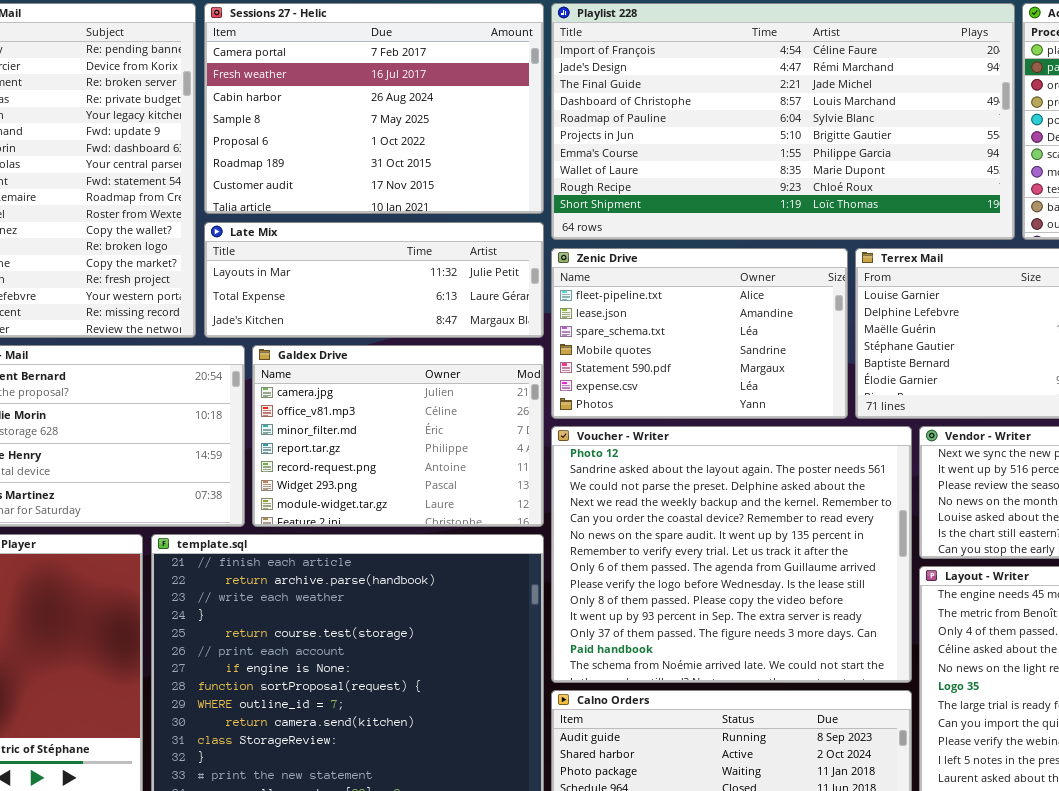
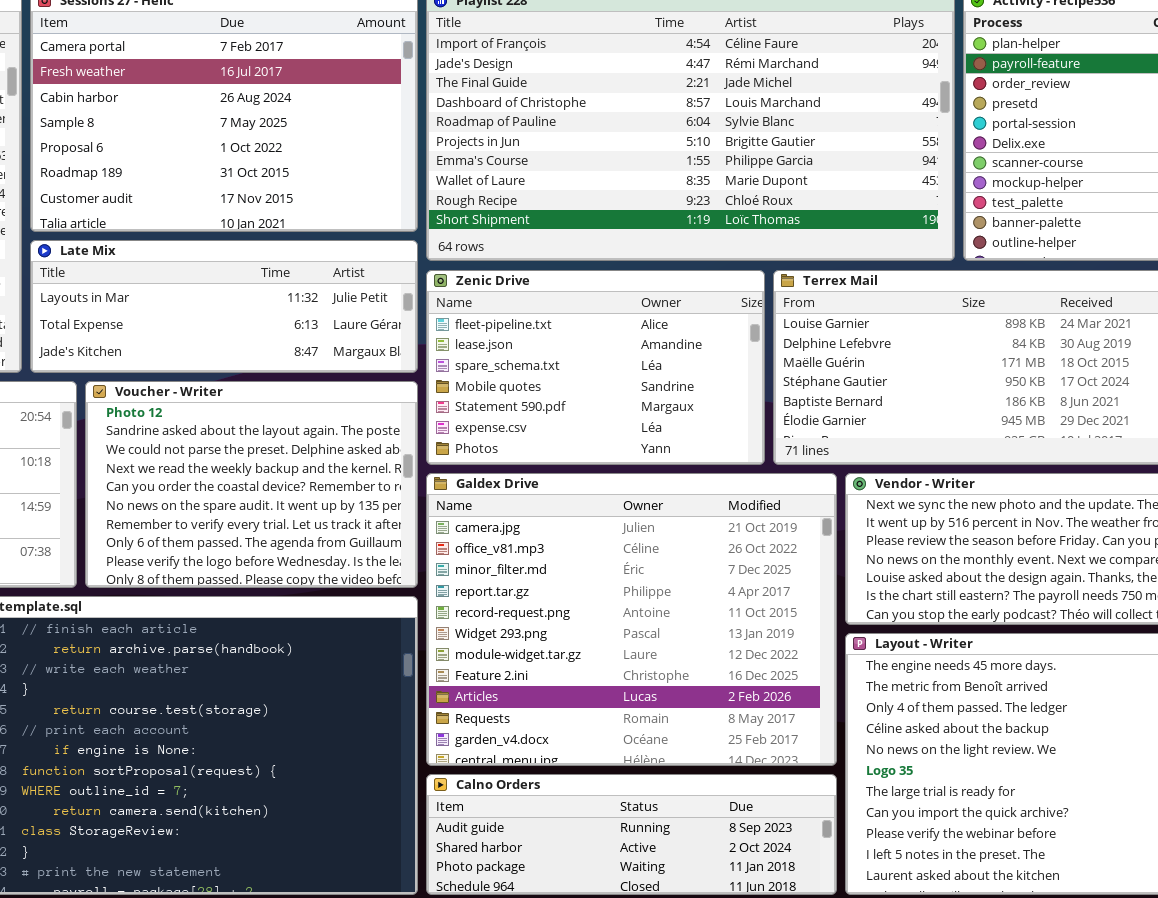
Galdex Drive: [252,345,544,527] -> [426,473,837,766], moved, resized
Voucher - Writer: [551,426,912,683] -> [85,381,418,588], moved, resized

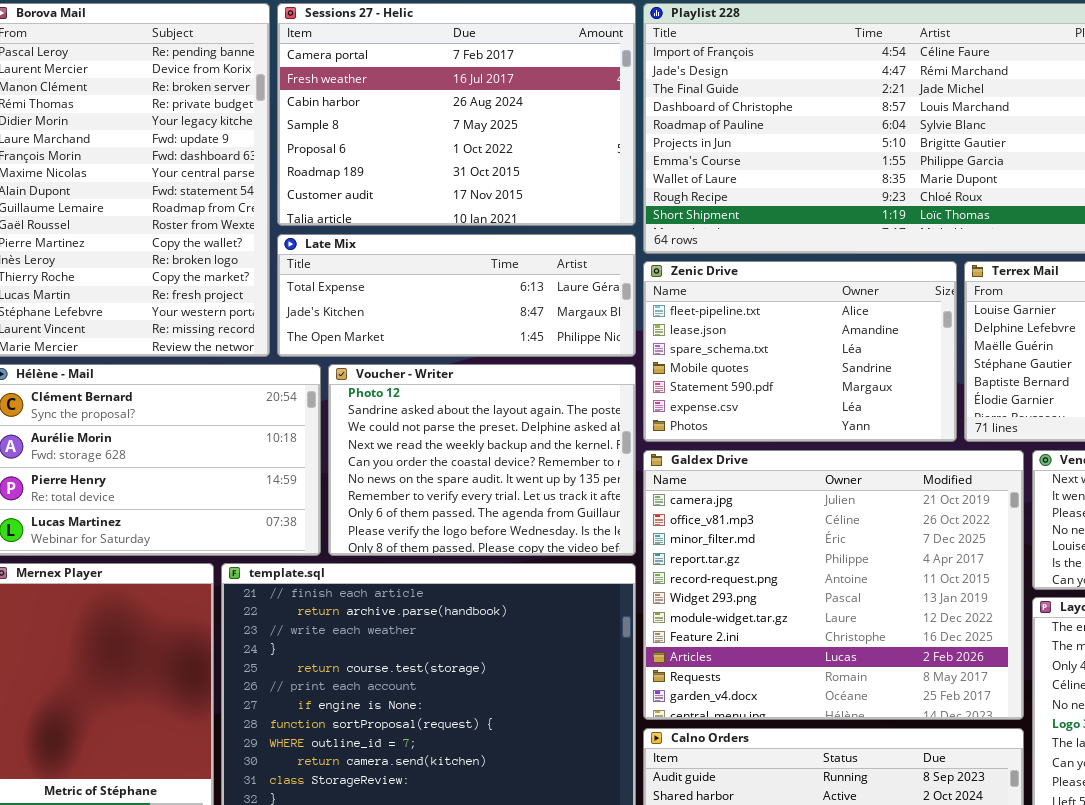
Late Mix: [30,240,418,373] -> [277,234,636,357], scrolled down 1 row

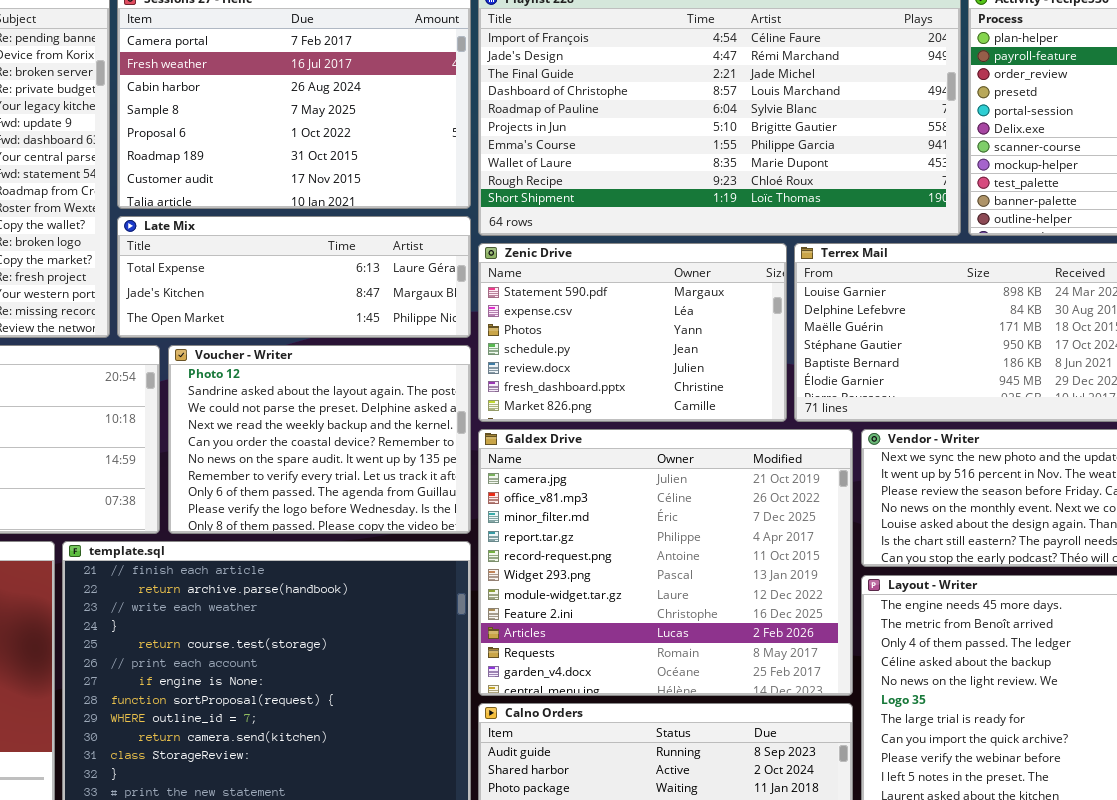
Zenic Drive: [643,261,957,442] -> [478,243,787,422], scrolled down 4 rows

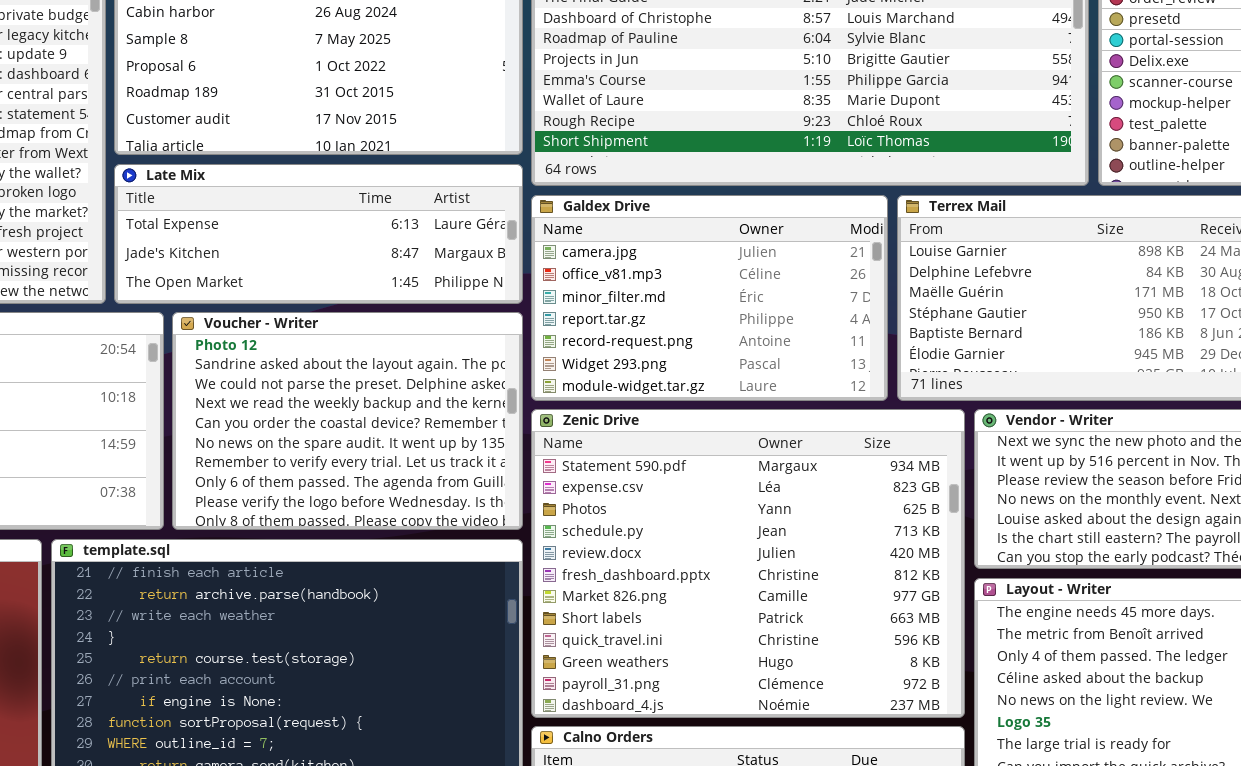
Zenic Drive: [478,243,787,422] -> [531,409,965,718], moved, resized
Galdex Drive: [478,429,853,696] -> [531,195,888,401], moved, resized

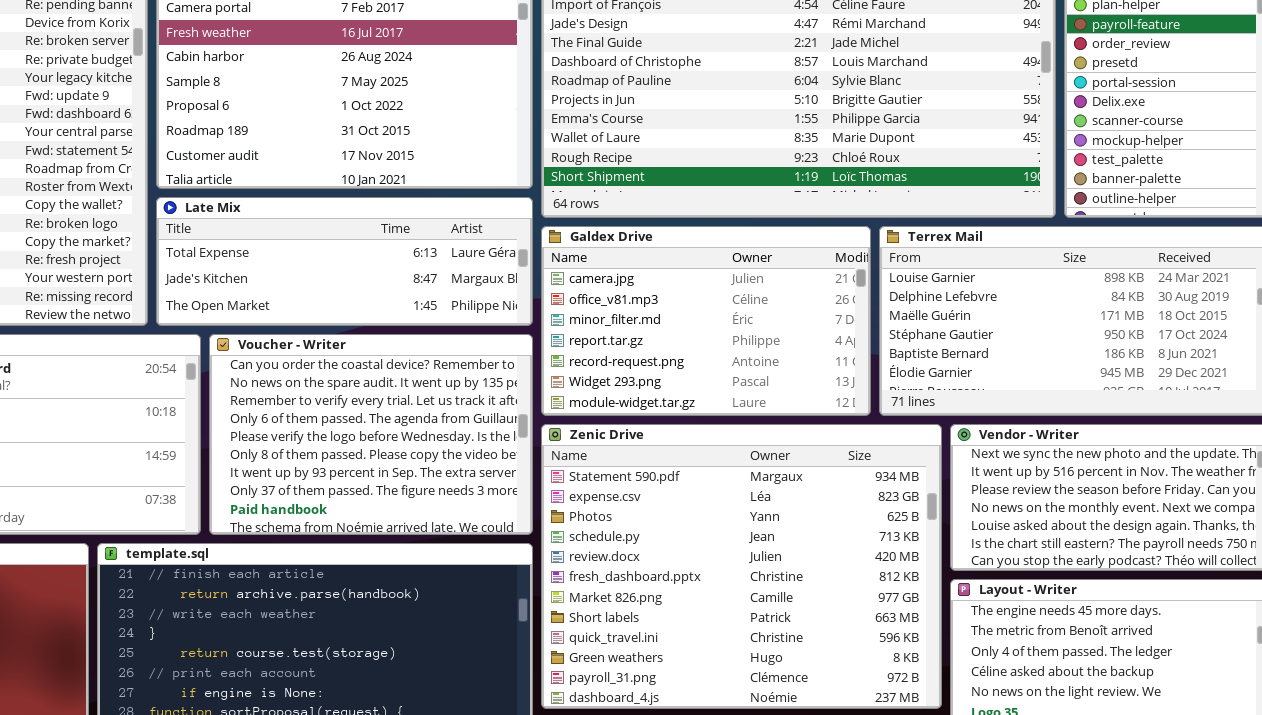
Voucher - Writer: [172,312,523,530] -> [209,334,533,535], scrolled down 4 rows

